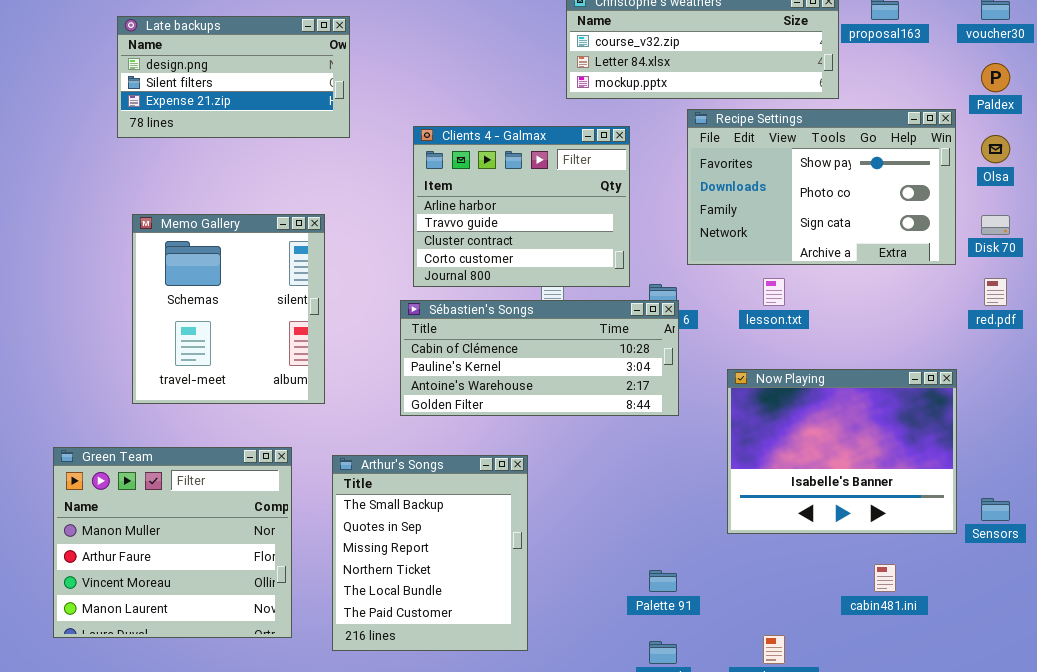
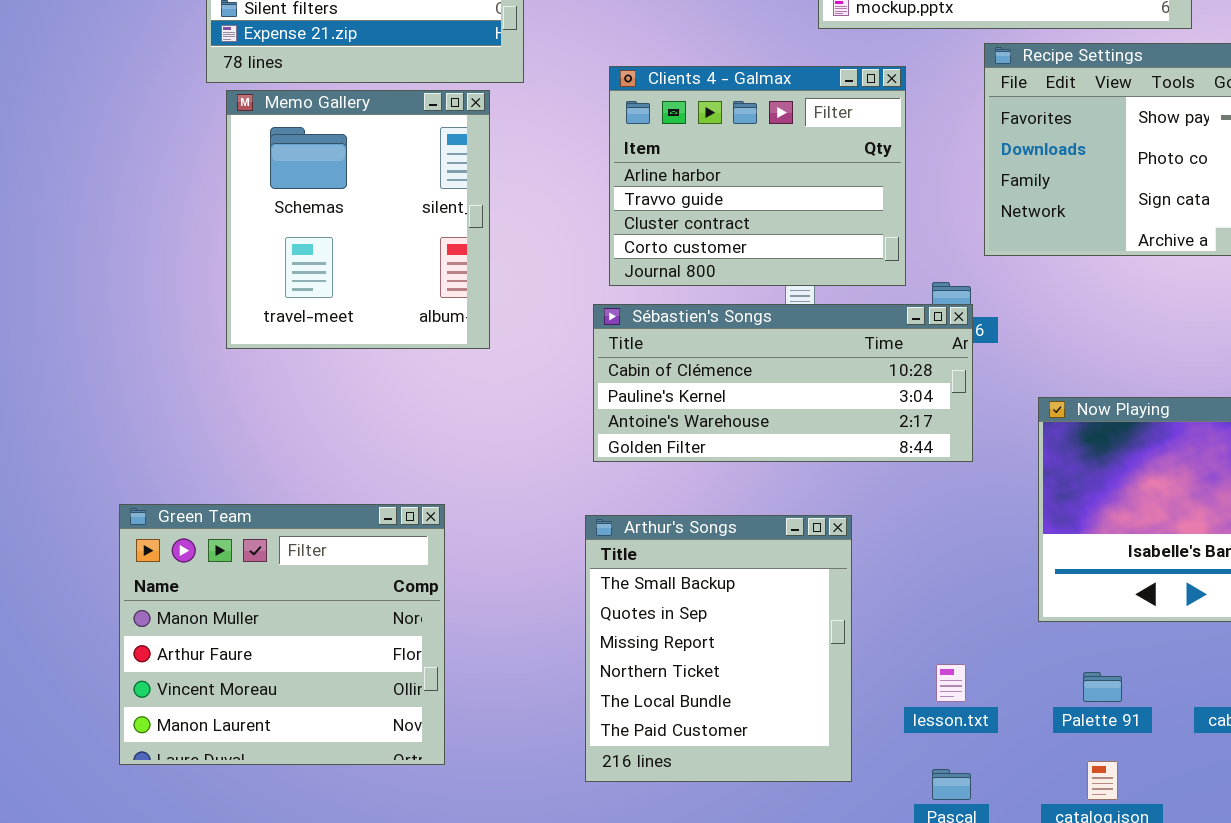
Memo Gallery: [132,214,325,404] -> [226,90,490,349], moved
lesson.txt: [763,278,785,306] -> [936,664,966,702], moved
Arthur's Songs: [332,455,528,651] -> [585,515,852,782], moved
Palette 91: [649,570,677,592] -> [1083,672,1122,702], moved

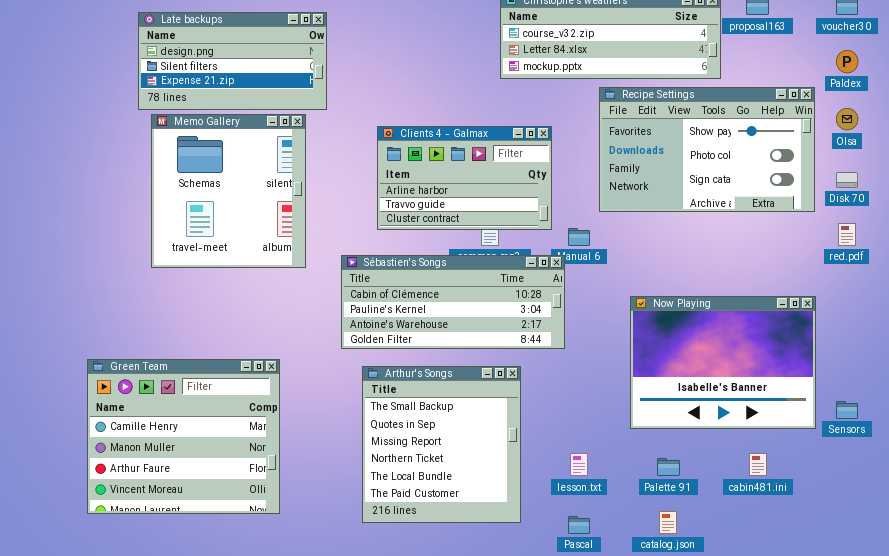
Clients 4 - Galmax: [609,66,906,286] -> [377,126,552,230], resized
Sébastien's Songs: [593,304,973,462] -> [341,255,565,349], moved
Green Team: [119,504,445,765] -> [87,359,280,514], scrolled up 1 row

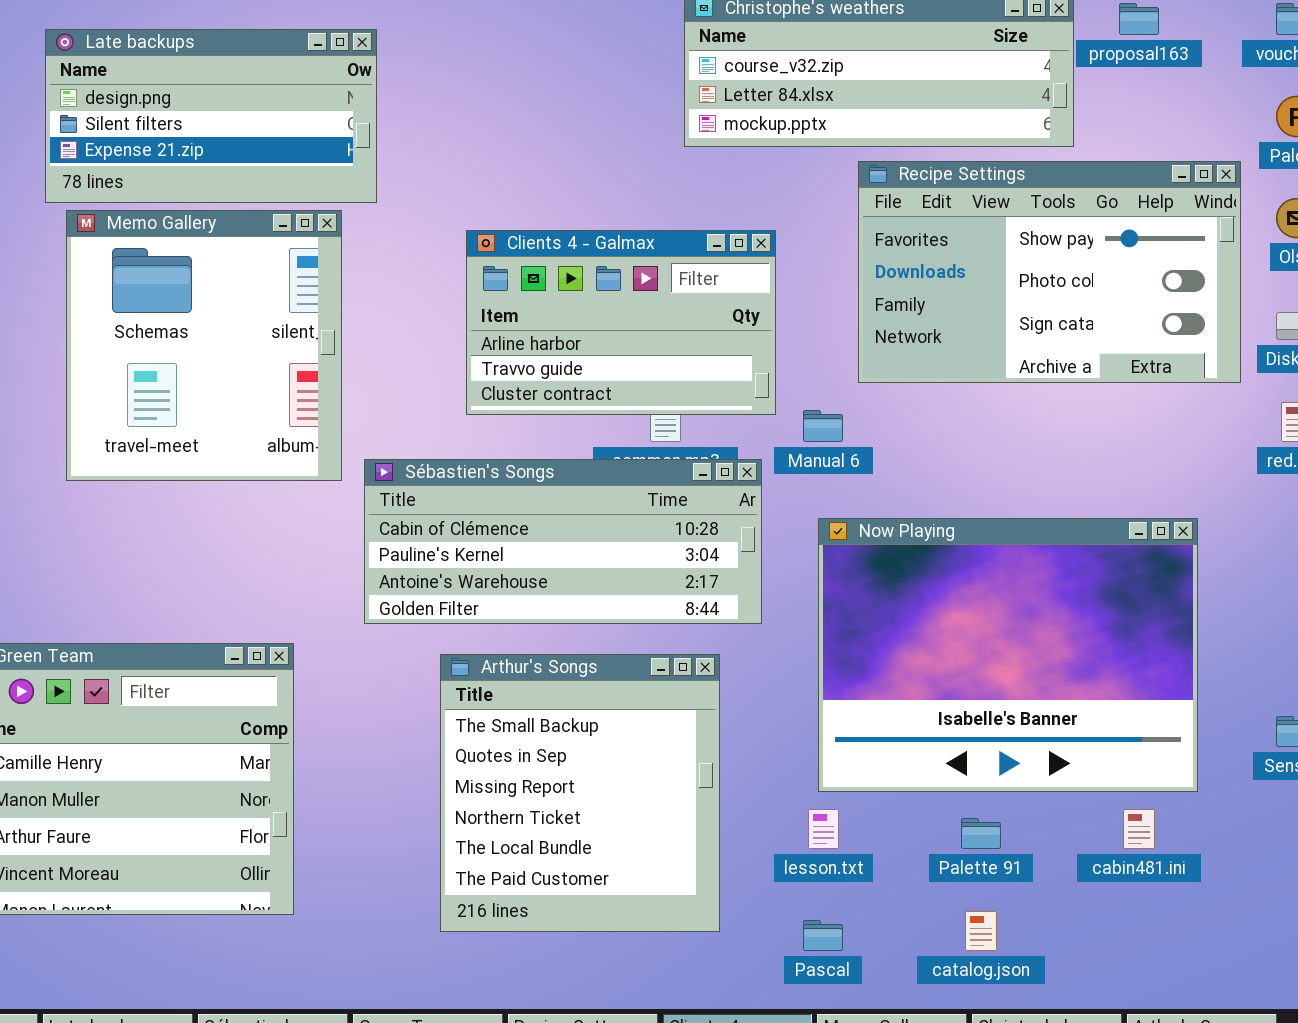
Sébastien's Songs: [341,255,565,349] -> [364,459,762,624], moved
Now Playing: [630,296,816,429] -> [818,518,1198,792], moved, resized

